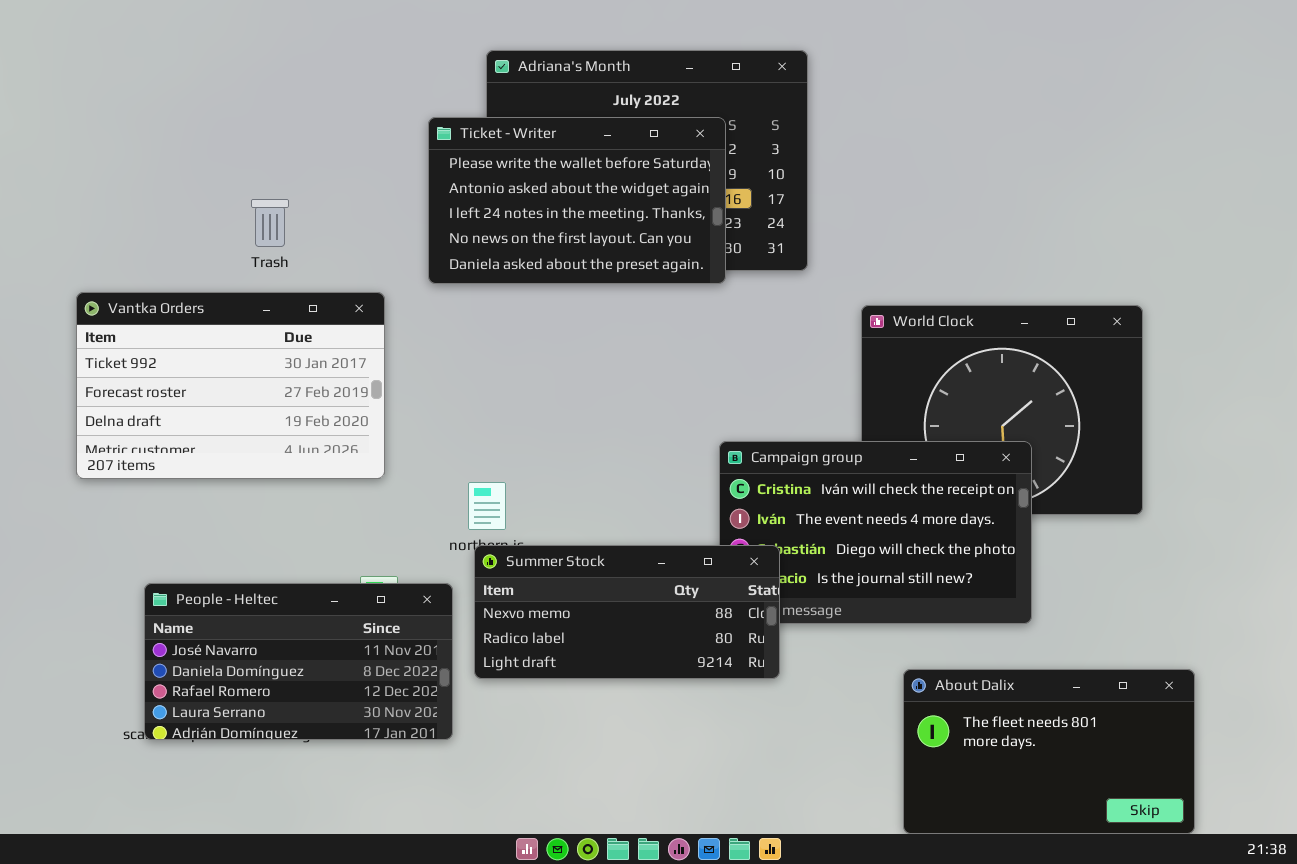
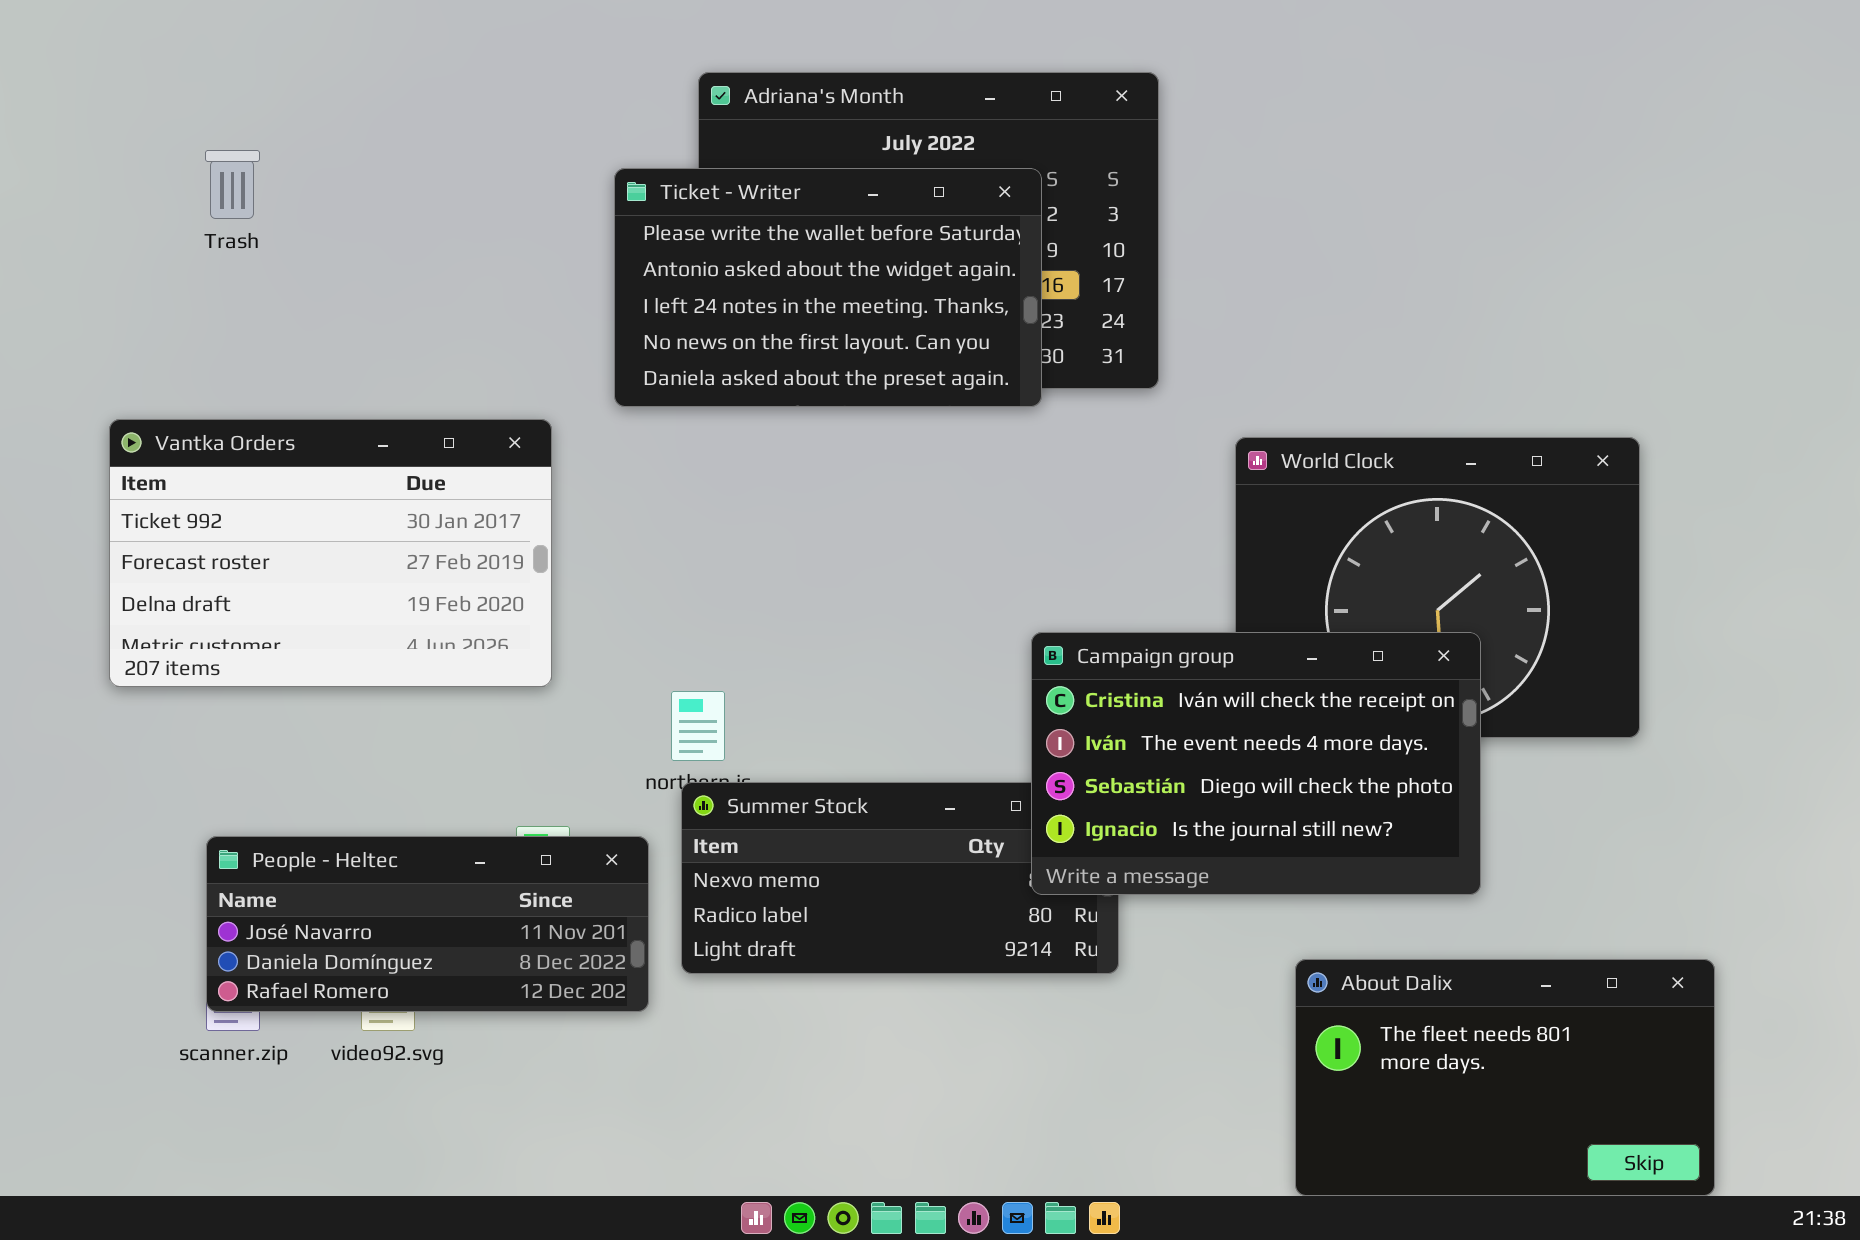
Trash: [251,199,289,247] -> [205,150,260,219], moved
Campaign group: [719,441,1032,624] -> [1031,632,1481,895], raised
People - Heltec: [144,583,453,740] -> [206,836,649,1012], resized

